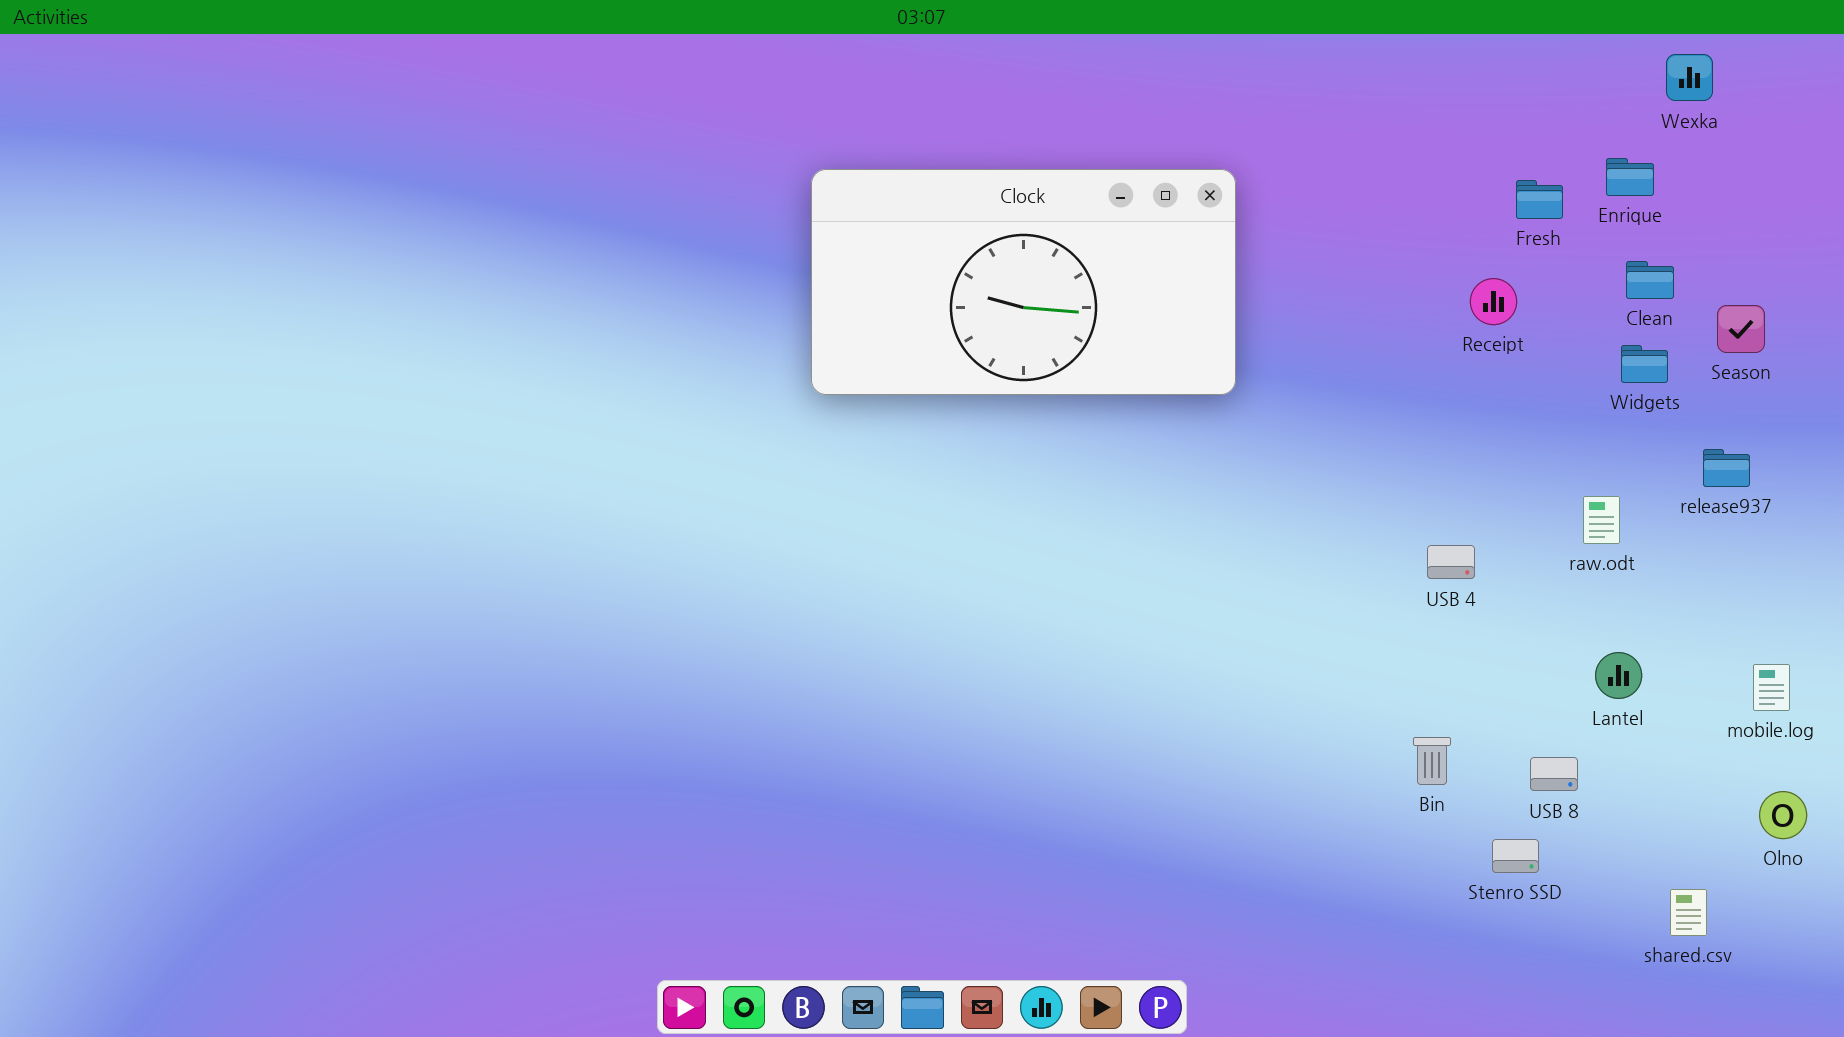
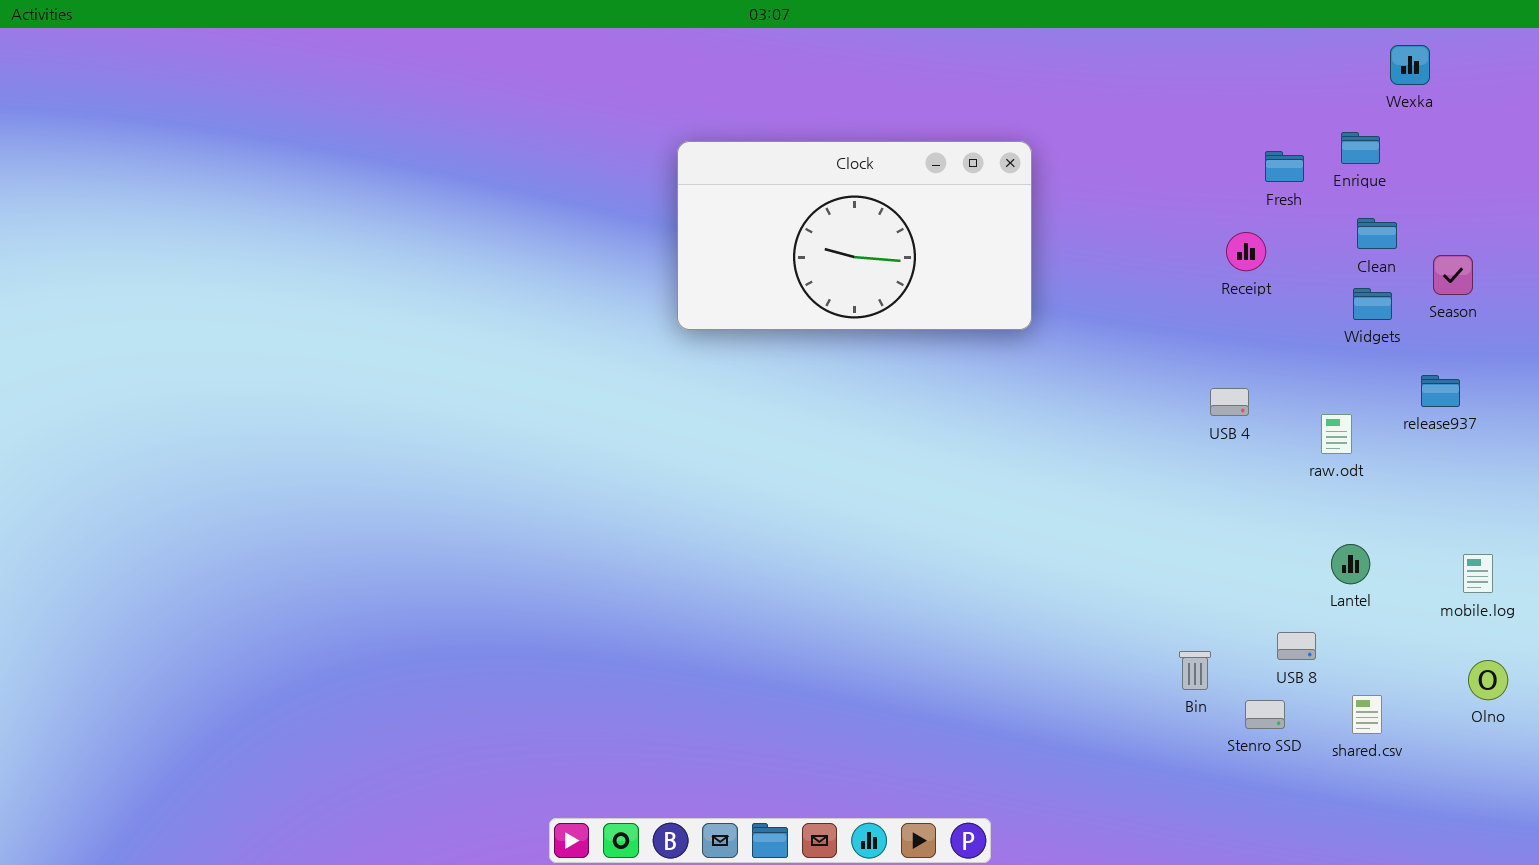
USB 4: [1427,545,1475,579] -> [1210,388,1249,416], moved
Bin: [1413,737,1451,785] -> [1179,651,1211,690], moved
shared.csv: [1670,889,1707,936] -> [1352,695,1382,734], moved

